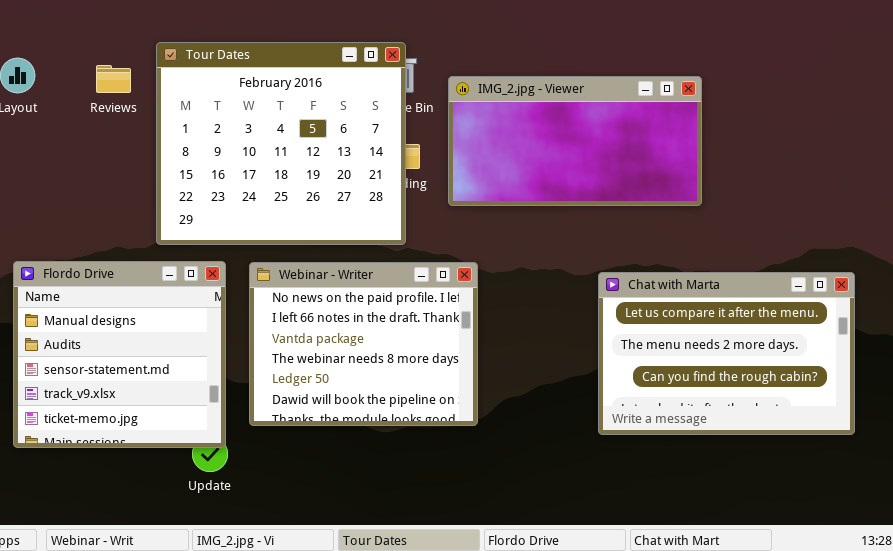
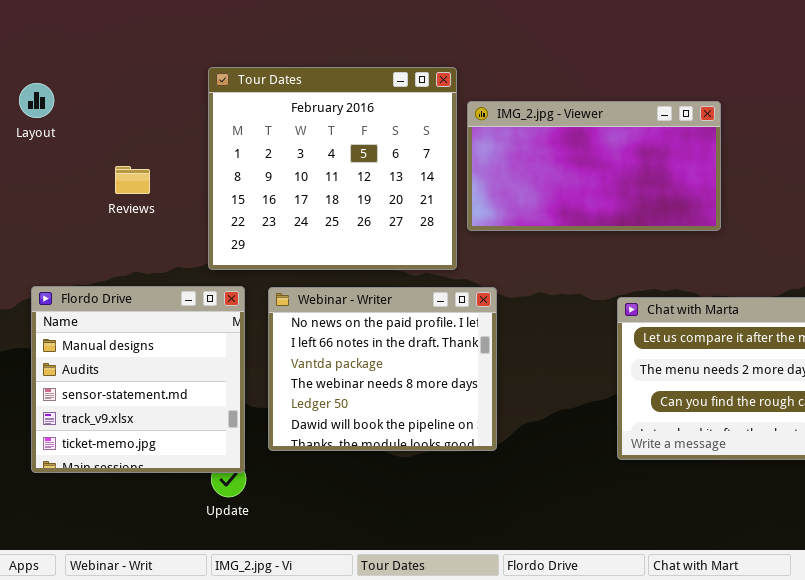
Tour Dates: [156,42,406,245] -> [208,67,457,270], moved
Reviews: [96,65,131,93] -> [115,166,150,194], moved

